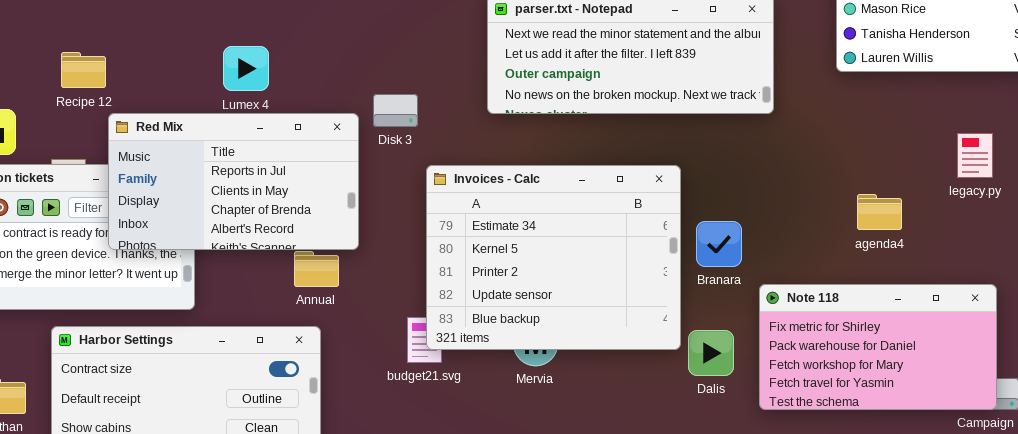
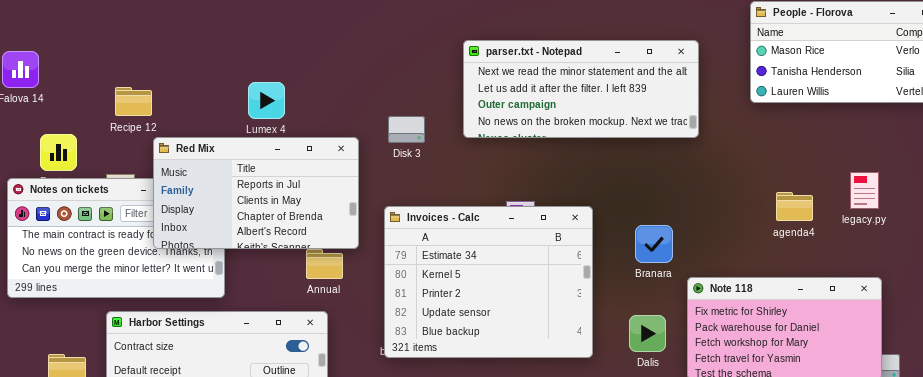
Disk 3: [373,94,418,127] -> [388,116,425,143], moved
legacy.py: [957,133,993,178] -> [850,172,879,209], moved
Invoices - Calc: [426,165,681,350] -> [384,206,593,358], moved
agenda4: [857,194,902,230] -> [776,192,813,221], moved

